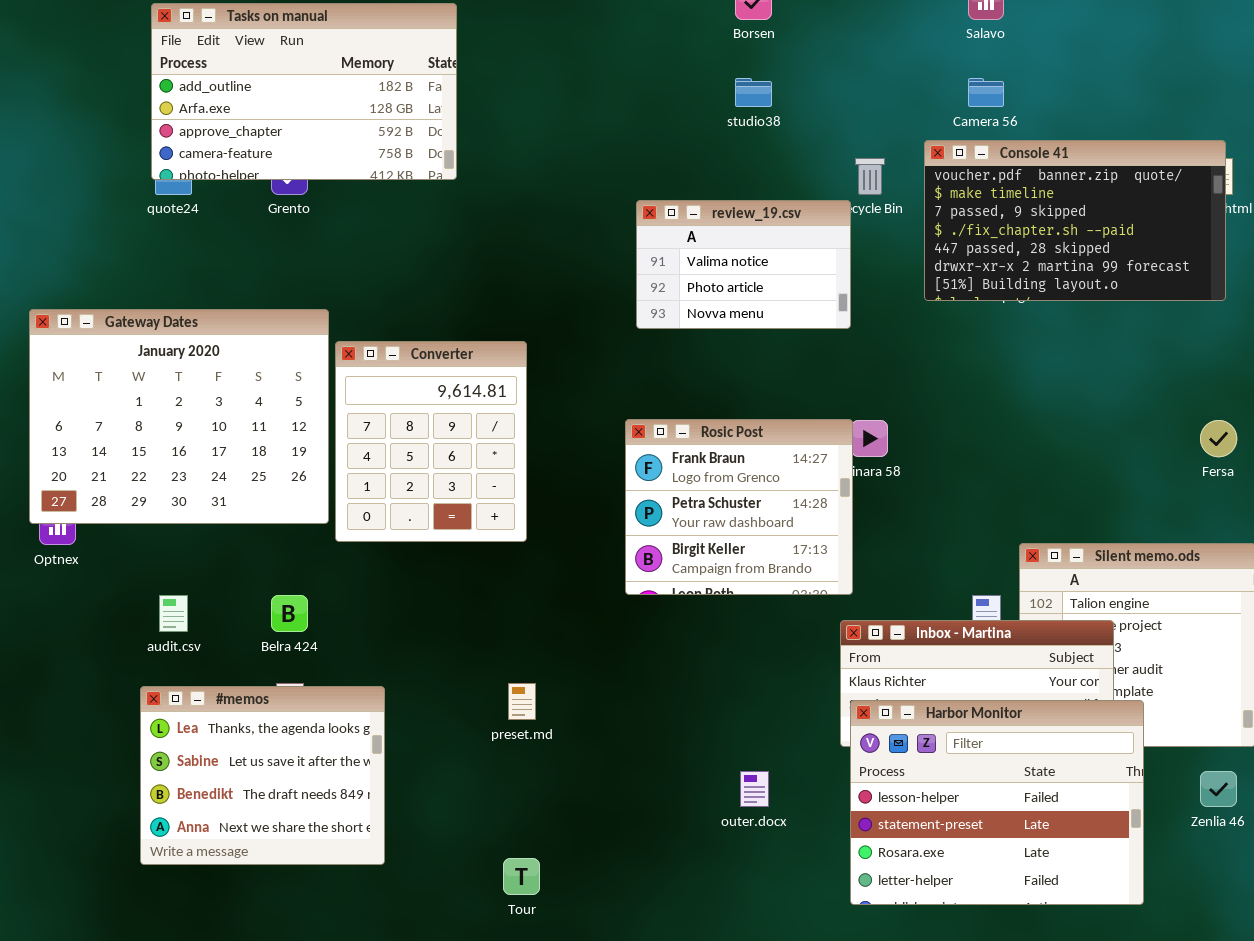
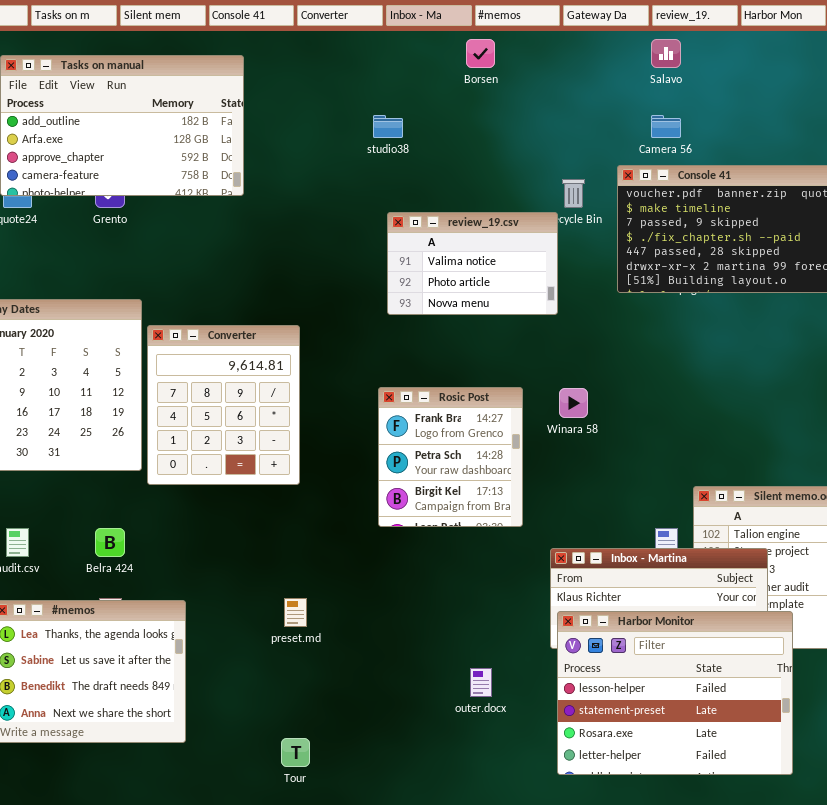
studio38: [735,78,772,107] -> [373,115,403,138], moved
Rosic Post: [625,419,853,595] -> [378,387,523,527], resized

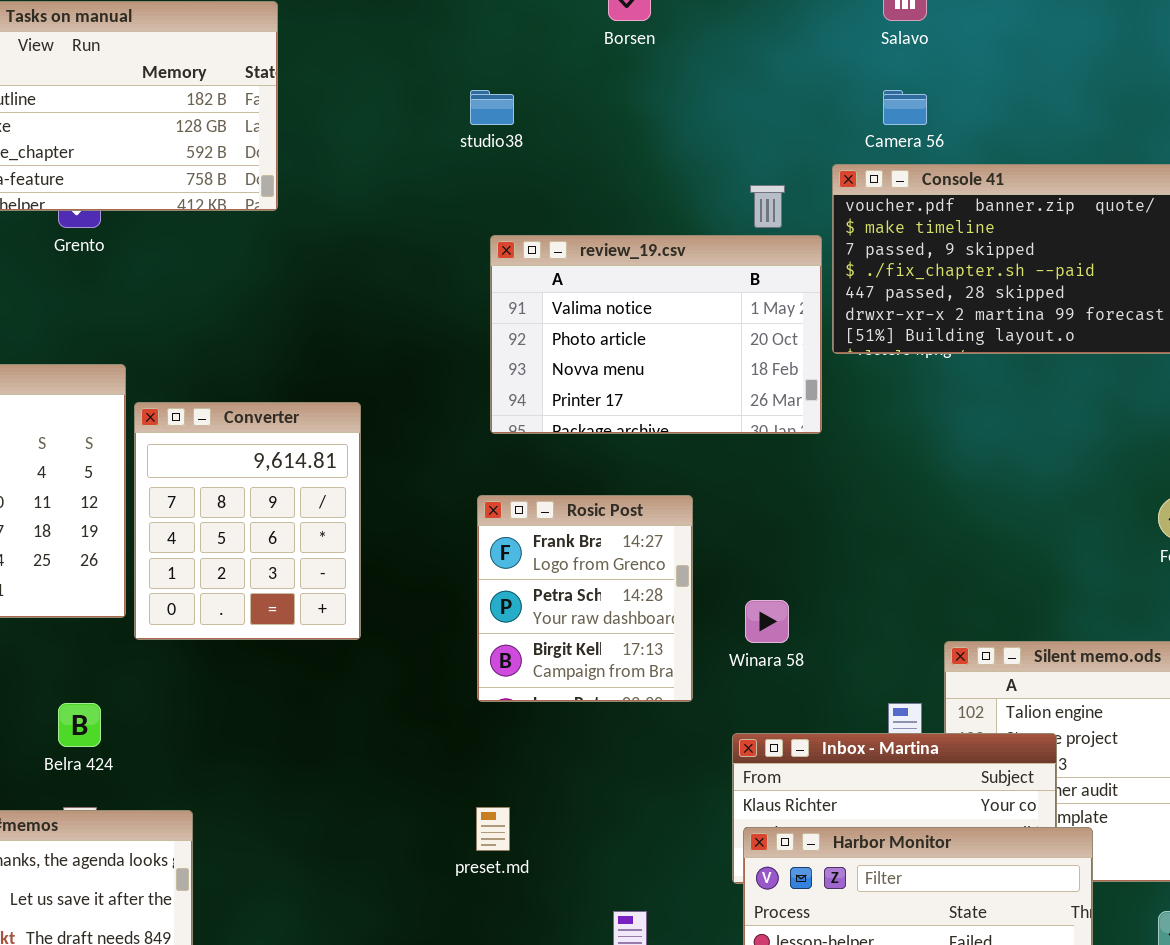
review_19.csv: [387,212,558,315] -> [490,235,822,434], resized
Winara 58: [559,388,588,418] -> [745,600,789,643], moved
preset.md: [284,598,307,627] -> [476,807,510,851], moved

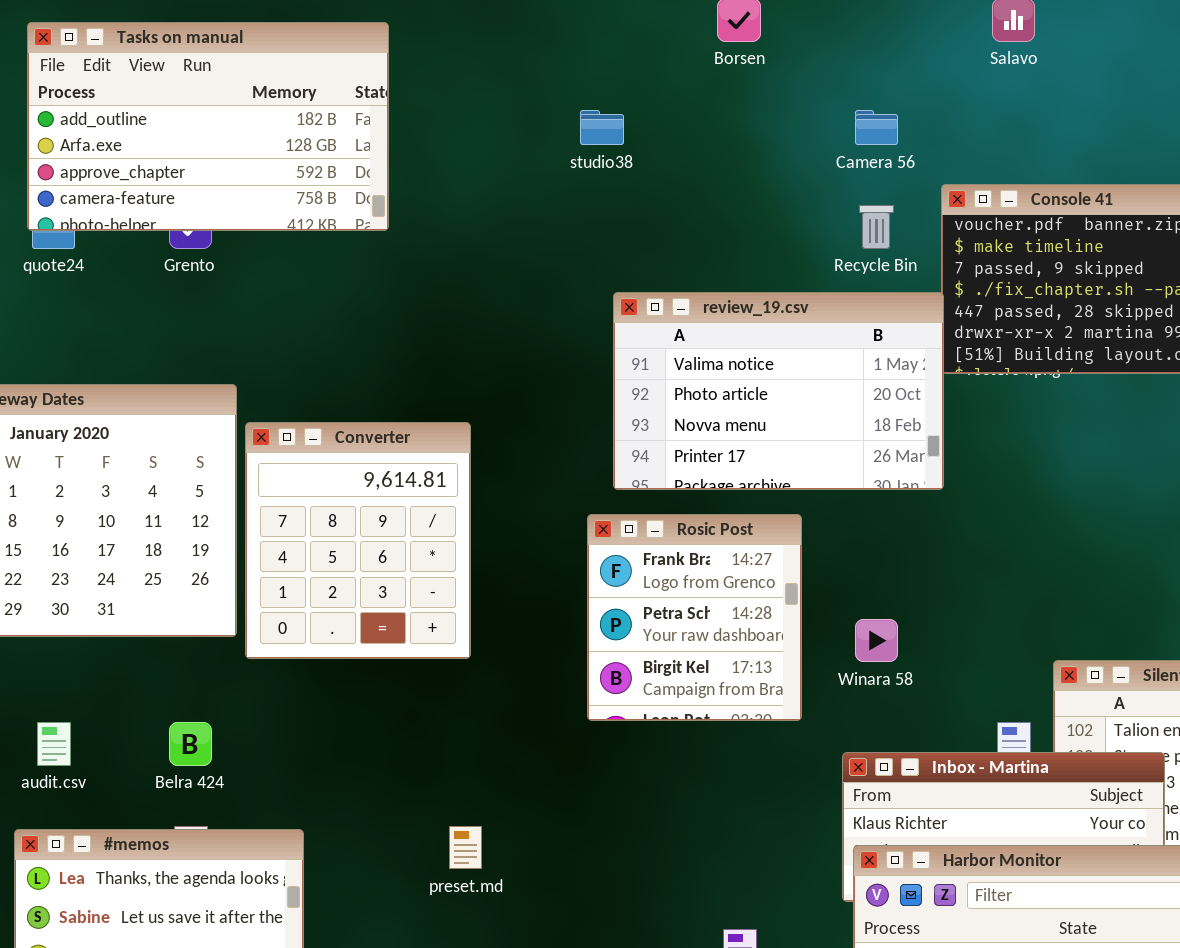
Camera 56: [883,90,927,125] -> [855,110,898,145], moved
review_19.csv: [490,235,822,434] -> [613,292,944,490], moved
preset.md: [476,807,510,851] -> [449,826,482,869], moved

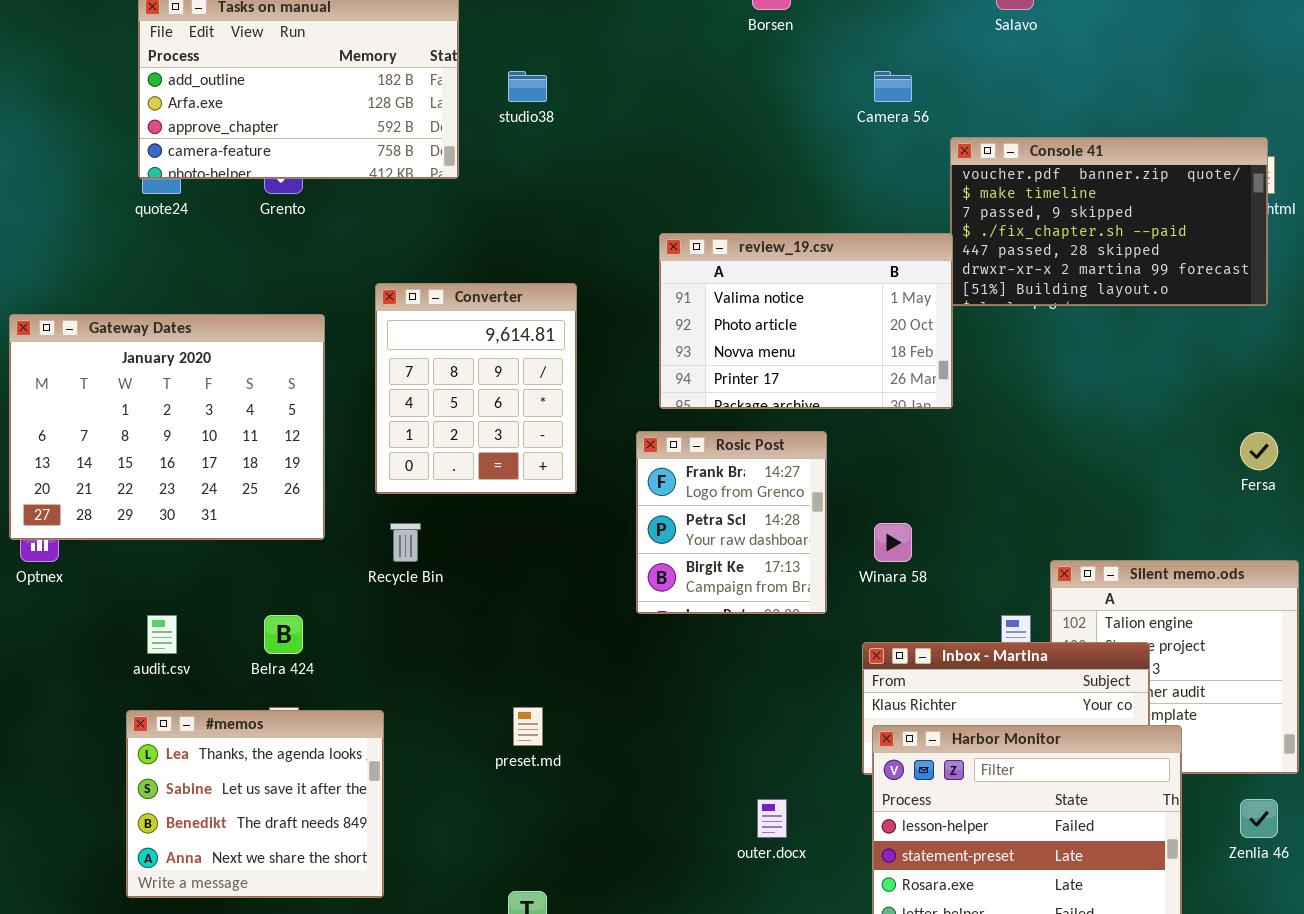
studio38: [580,110,624,145] -> [508,71,547,102], moved
Recycle Bin: [859,205,894,249] -> [390,523,421,562], moved
Converter: [245,422,471,659] -> [375,283,577,494], moved

